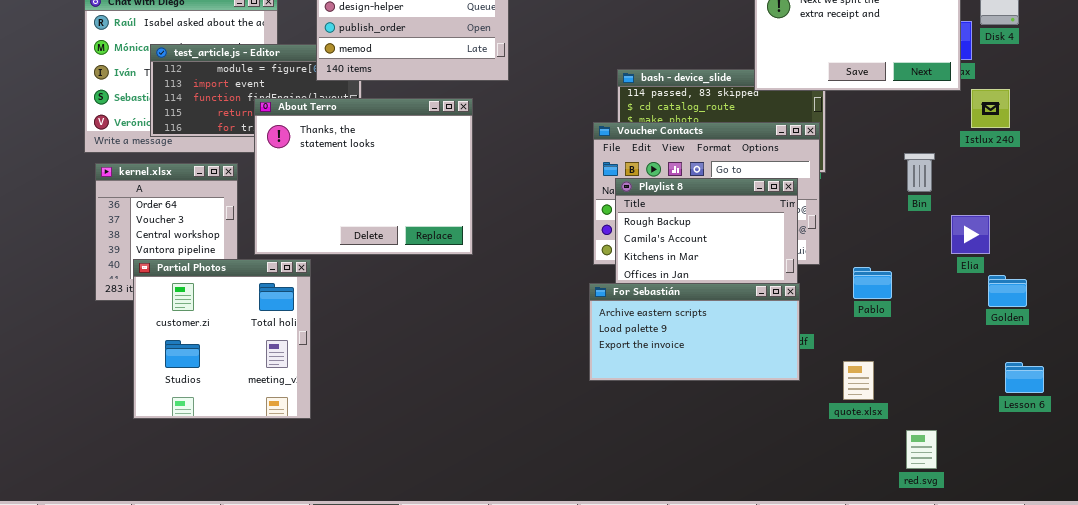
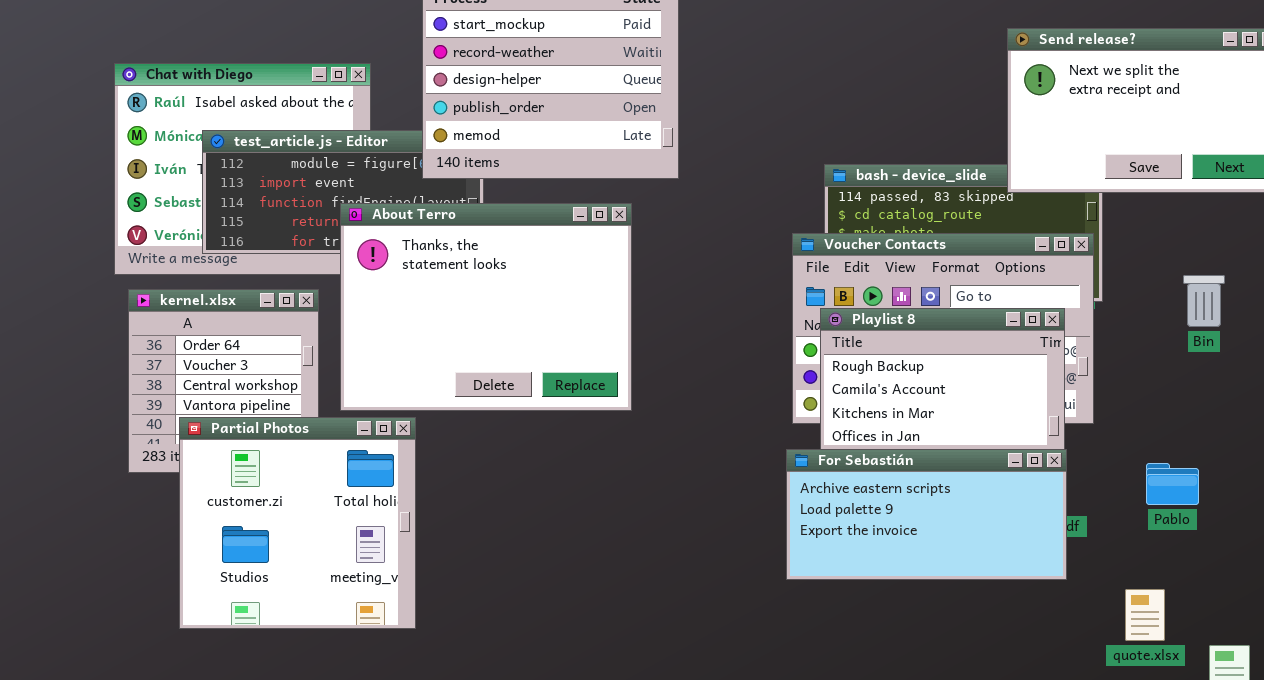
Bin: [904,153,935,192] -> [1183,275,1225,327], moved
Pablo: [853,267,892,299] -> [1146,463,1199,505], moved
quote.xlsx: [843,361,874,400] -> [1125,589,1165,641], moved

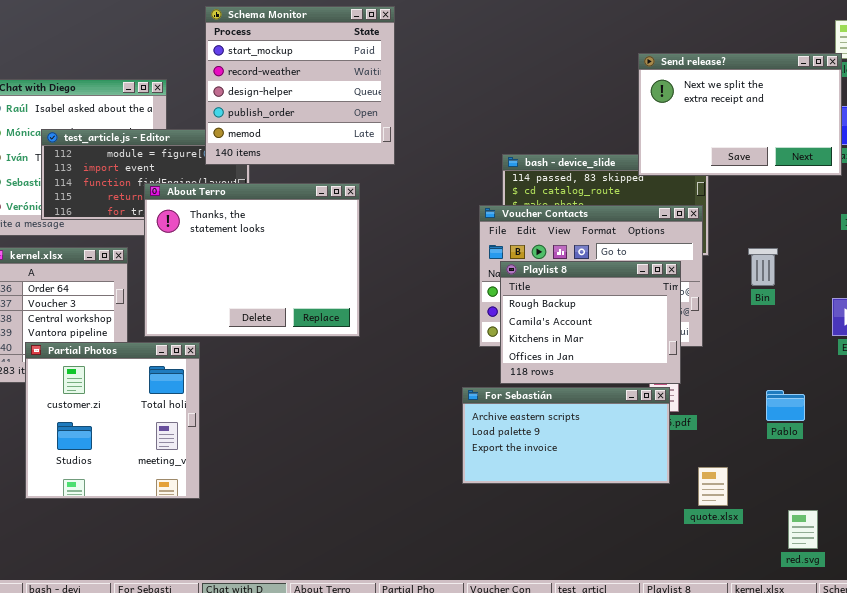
Bin: [1183,275,1225,327] -> [748,248,778,286], moved
For Sebastián: [786,449,1067,580] -> [462,387,670,484], moved
Pablo: [1146,463,1199,505] -> [766,390,805,421], moved
quote.xlsx: [1125,589,1165,641] -> [698,467,728,506], moved

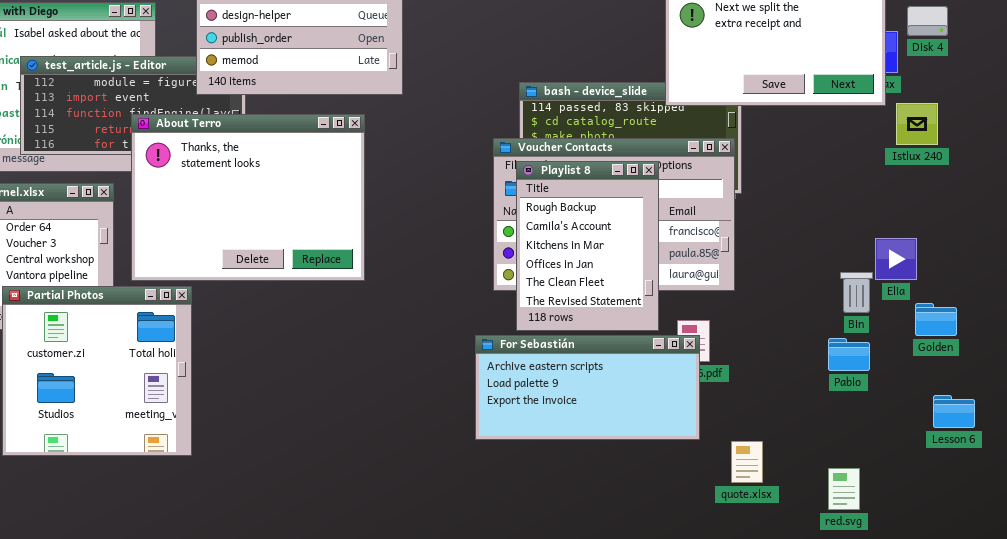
Bin: [748,248,778,286] -> [840,272,873,313], moved
Playlist 8: [500,261,681,384] -> [516,161,659,331], resized
Pablo: [766,390,805,421] -> [828,338,870,371], moved
quote.xlsx: [698,467,728,506] -> [731,441,763,483], moved

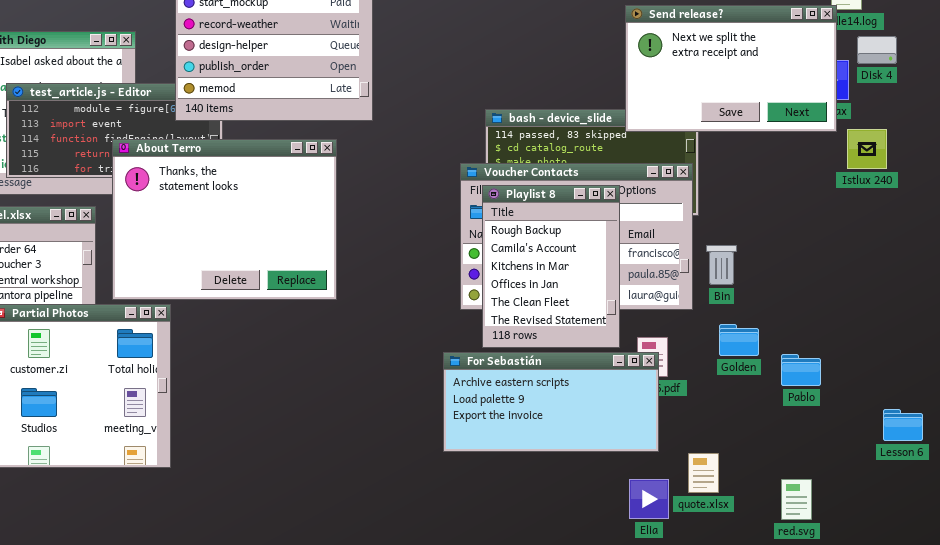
Elia: [875,238,917,280] -> [629,479,669,519], moved
Bin: [840,272,873,313] -> [706,245,737,285], moved
Golden: [915,303,957,336] -> [719,324,759,356], moved

